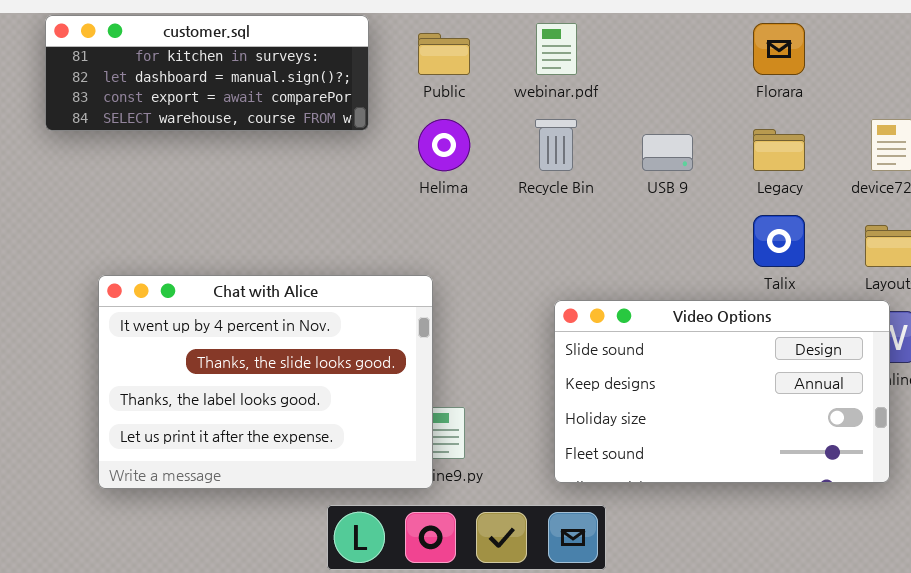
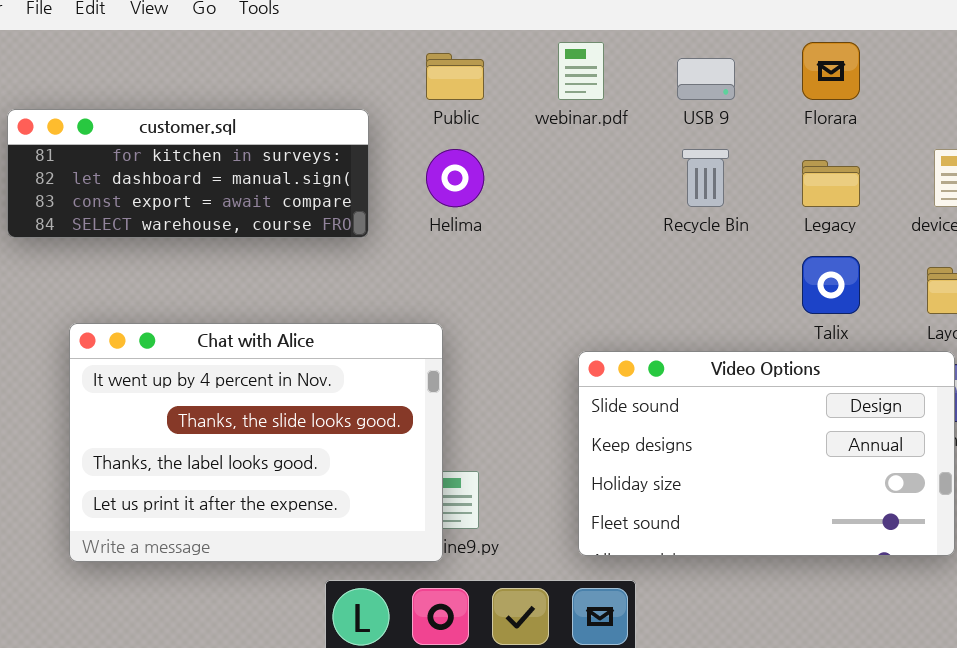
customer.sql: [45,15,369,131] -> [7,109,369,238], moved
Recycle Bin: [535,119,577,171] -> [682,149,729,207], moved
USB 9: [642,134,693,171] -> [677,58,735,100], moved

